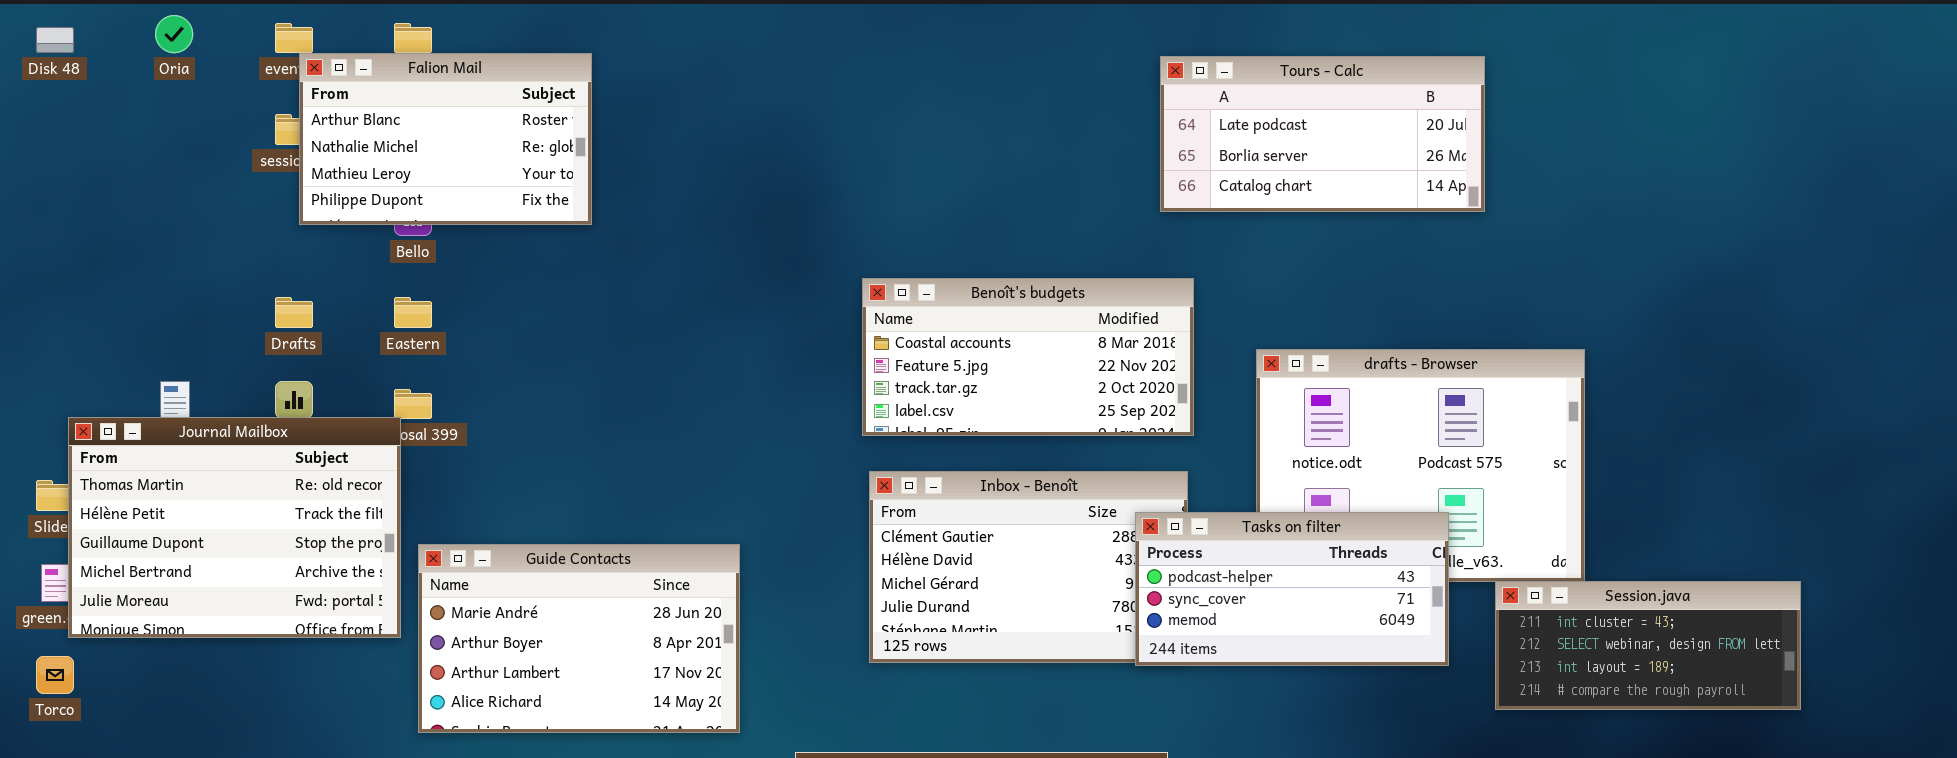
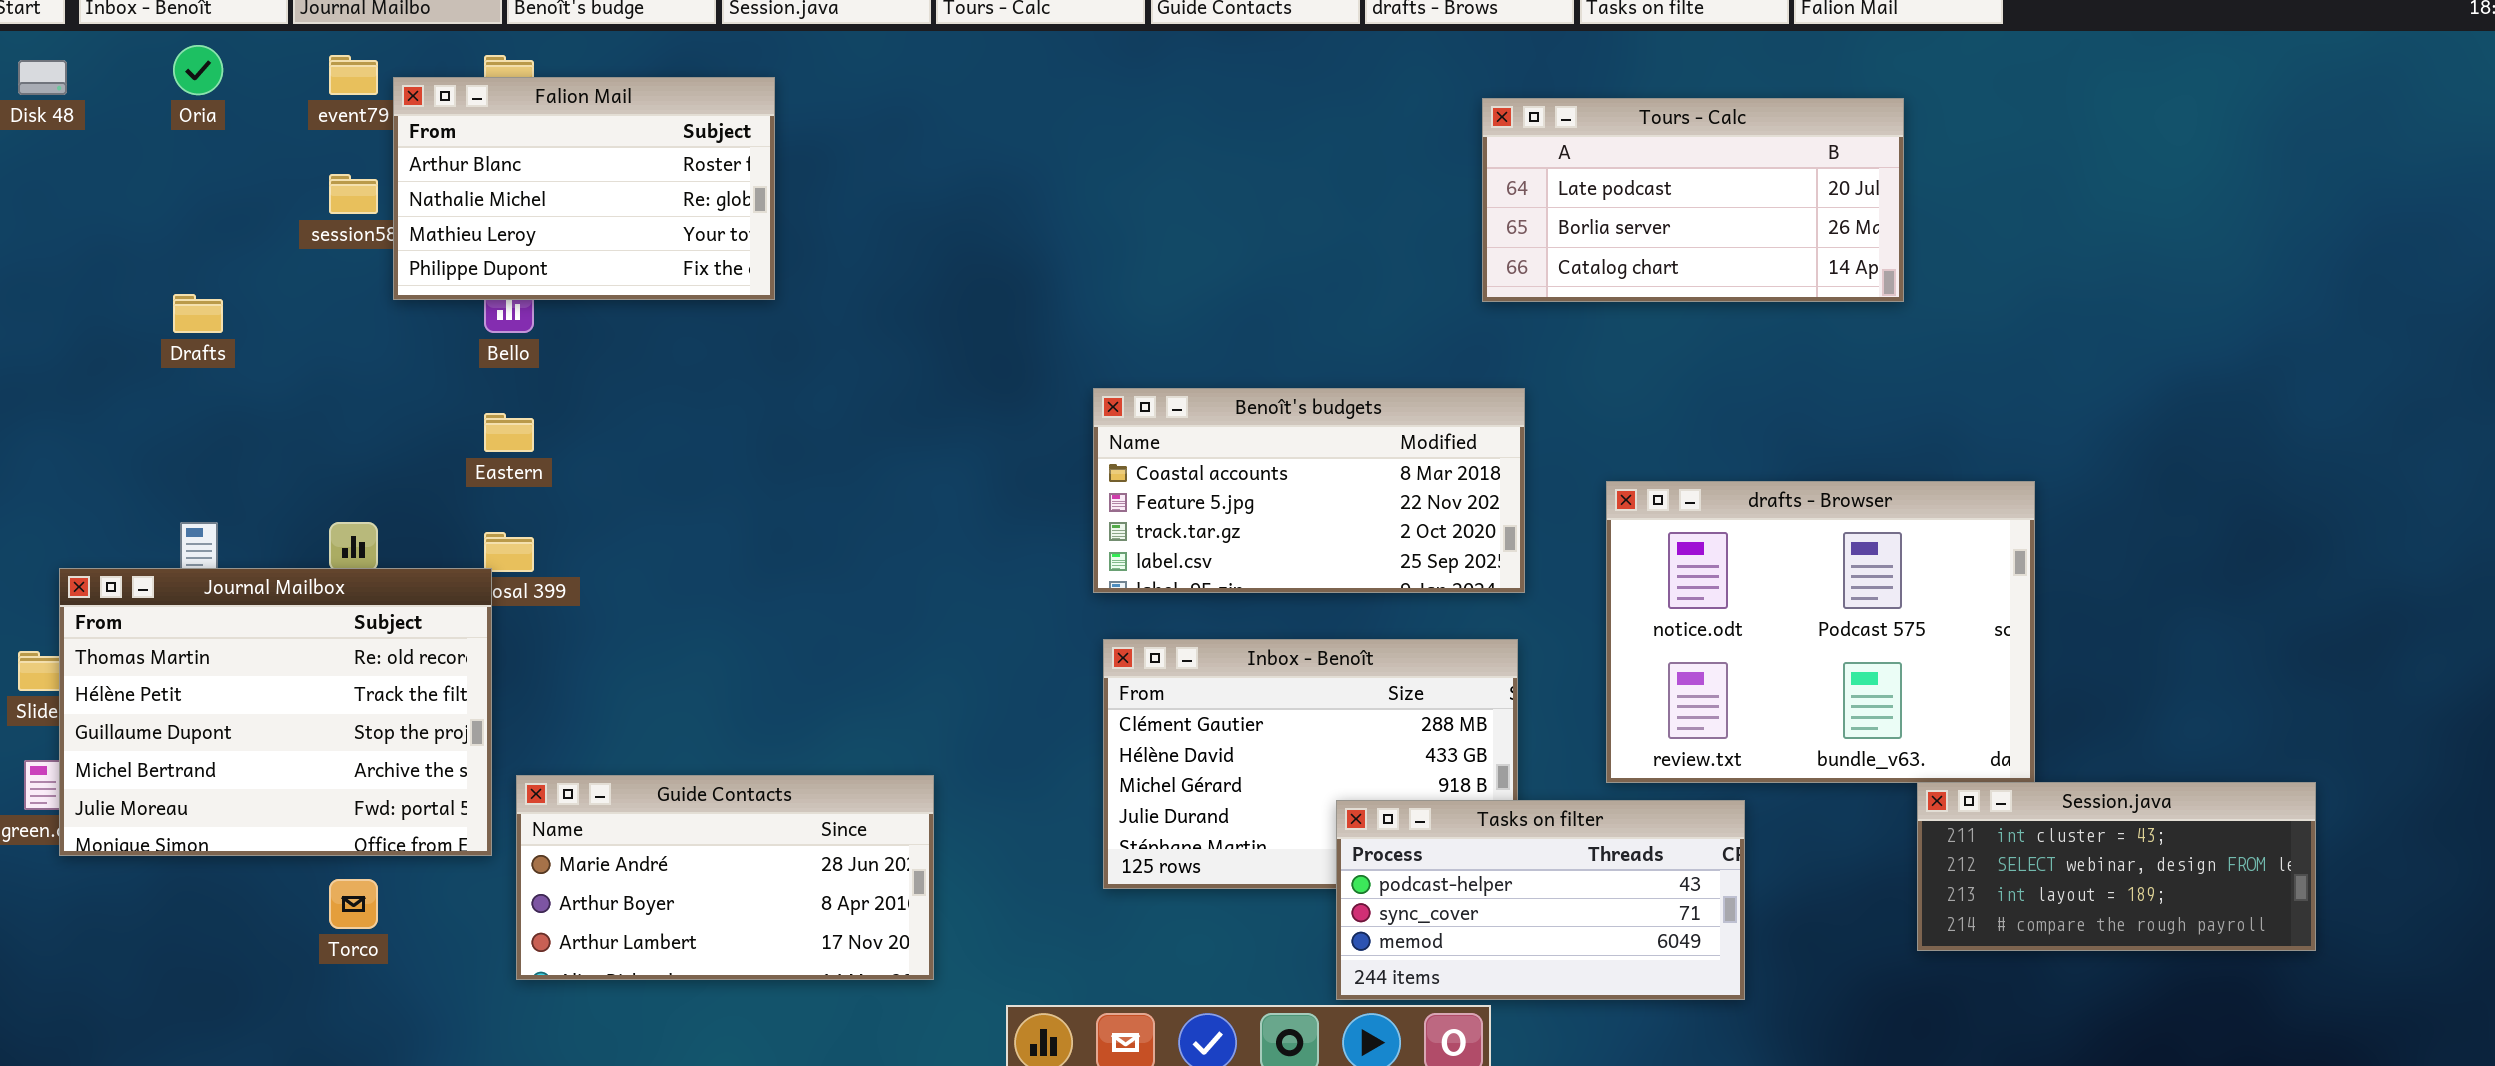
Falion Mail: [299,53,592,225] -> [393,77,775,300], moved
Drafts: [275,297,313,328] -> [173,294,223,333], moved
Tasks on filter: [1135,512,1449,666] -> [1336,800,1745,1000], moved
Guide Contacts: [418,544,740,733] -> [516,775,934,980], resized
Torco: [36,656,74,694] -> [329,879,378,929], moved

